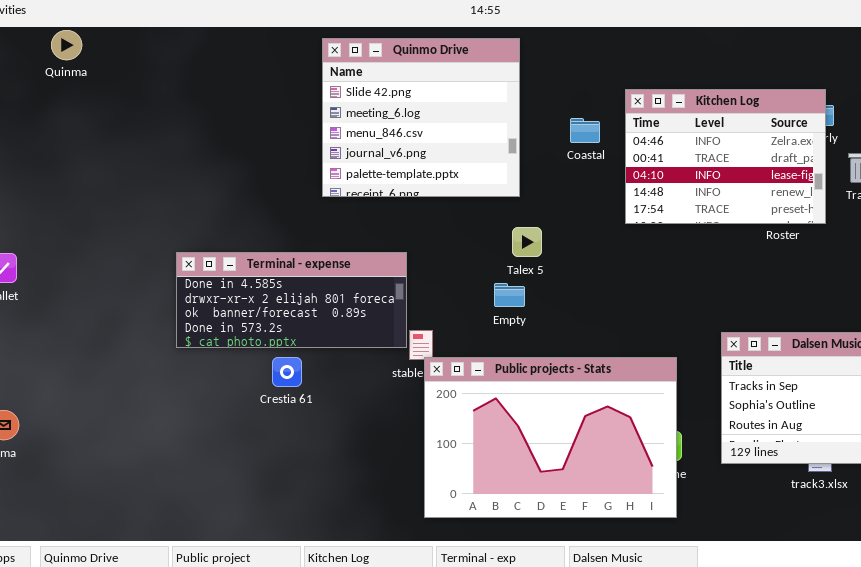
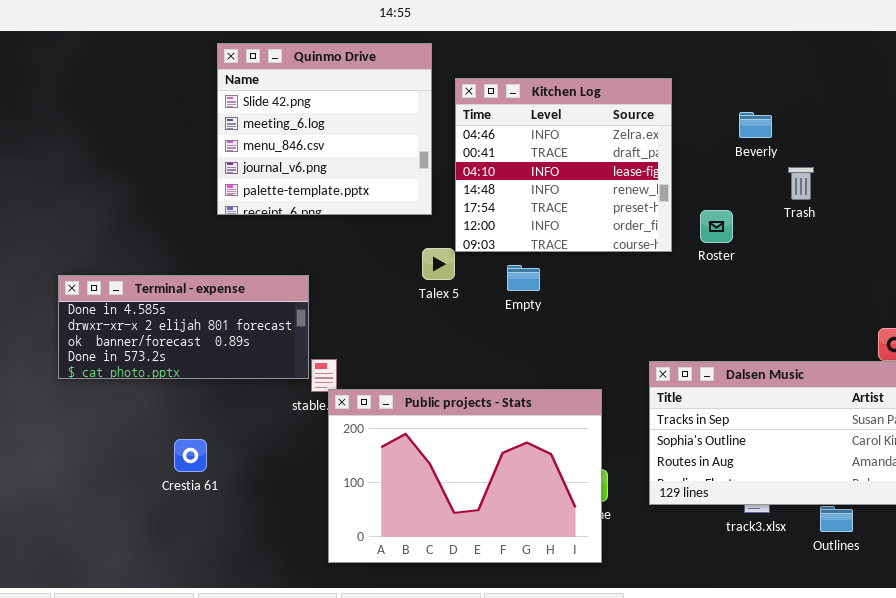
Kitchen Log: [625,89,826,224] -> [455,78,672,252], moved, resized
Empty: [494,283,525,307] -> [507,265,540,291], moved
Crestia 61: [272,357,302,387] -> [174,439,207,472], moved

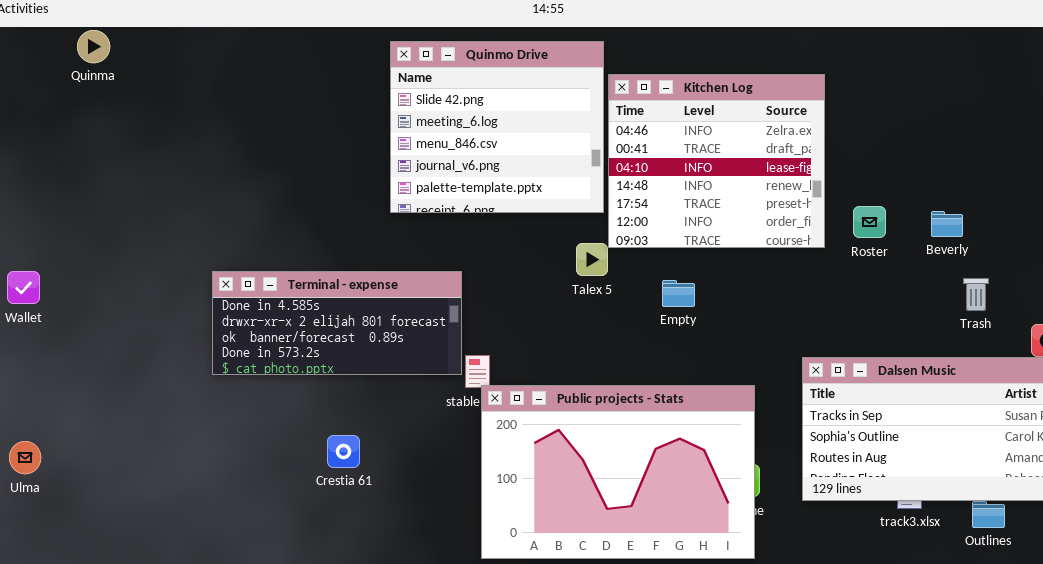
Quinmo Drive: [217,43,432,215] -> [390,41,604,213], moved
Beverly: [739,112,772,138] -> [931,211,963,237], moved
Trash: [788,167,814,200] -> [963,278,989,311], moved
Empty: [507,265,540,291] -> [662,280,695,307], moved

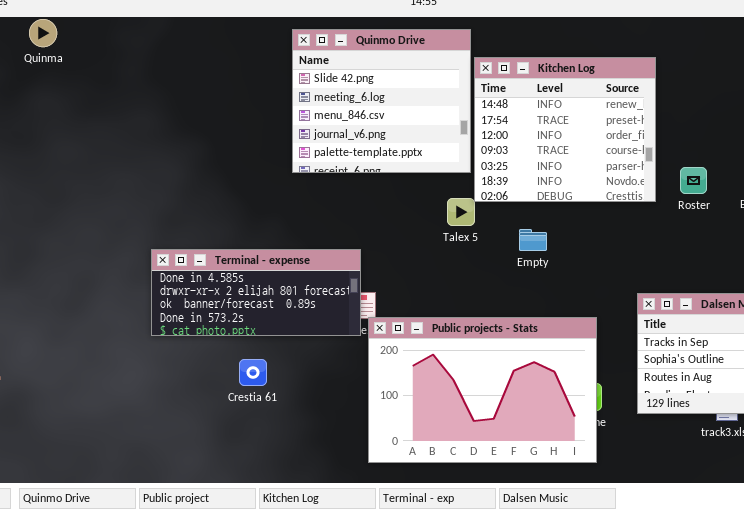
Kitchen Log: [608,74,825,248] -> [474,57,656,202], scrolled down 3 rows
Terminal - expense: [212,271,462,375] -> [151,249,361,336], moved

